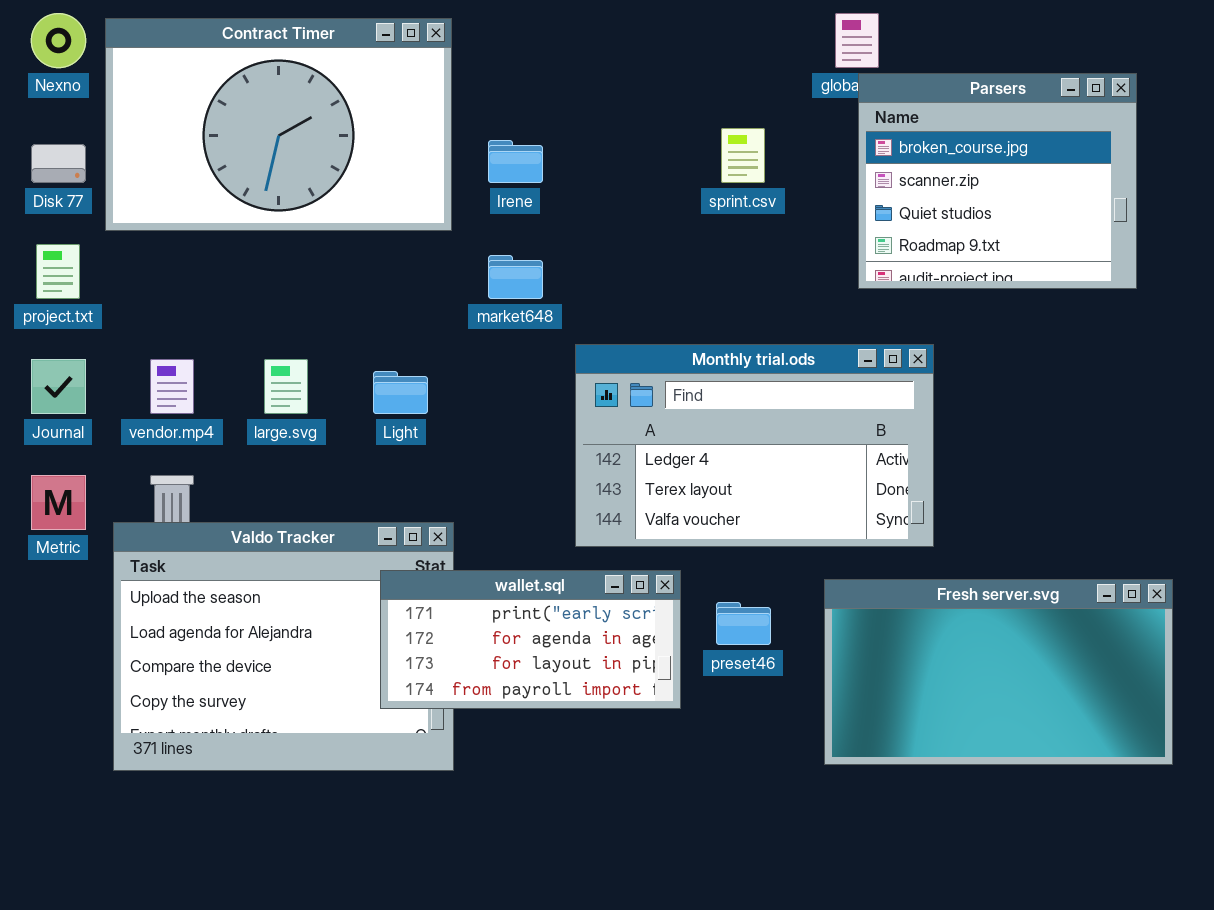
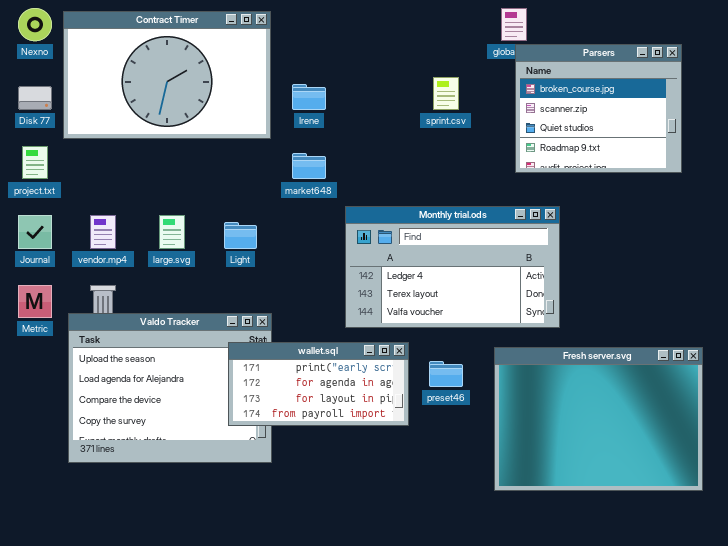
Fresh server.svg: [824,579,1173,765] -> [494,347,703,491], resized

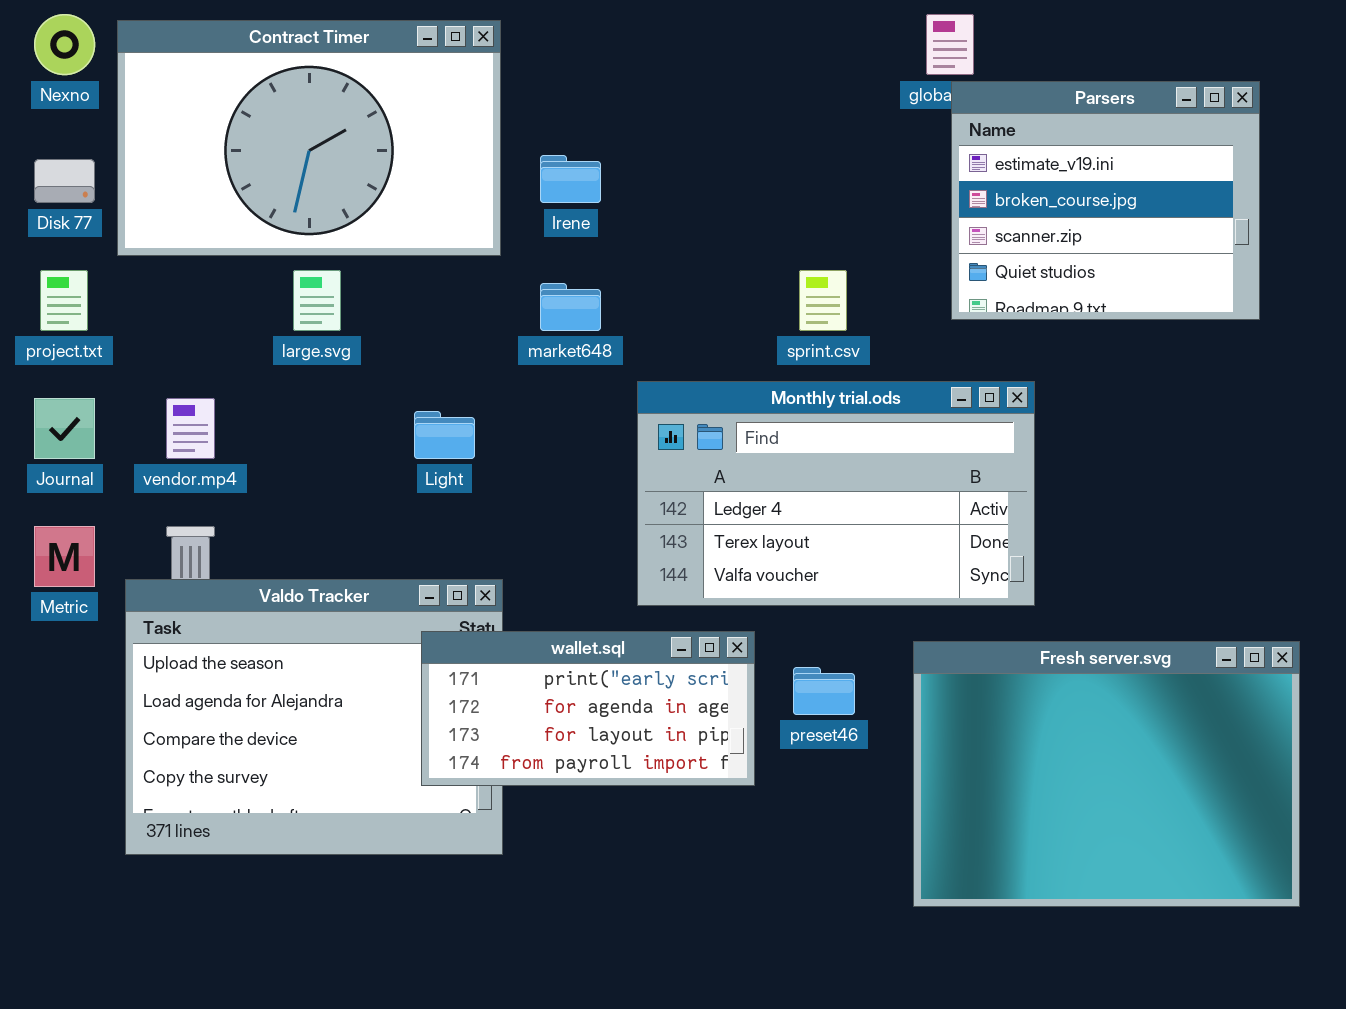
Parsers: [515,44,682,173] -> [951,81,1260,320], scrolled up 1 row
sprint.csv: [433,77,459,110] -> [799,270,847,331], moved
large.svg: [159,215,185,249] -> [293,270,341,331], moved

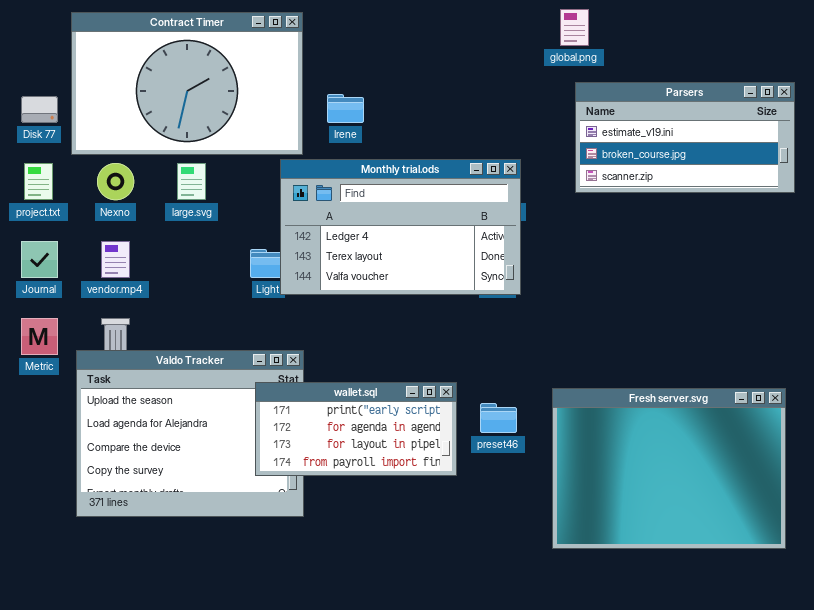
Nexno: [34,14,95,75] -> [97,163,134,200], moved
Parsers: [951,81,1260,320] -> [575,82,795,193], resized
Monthly trial.ods: [637,381,1035,606] -> [280,159,521,295], moved

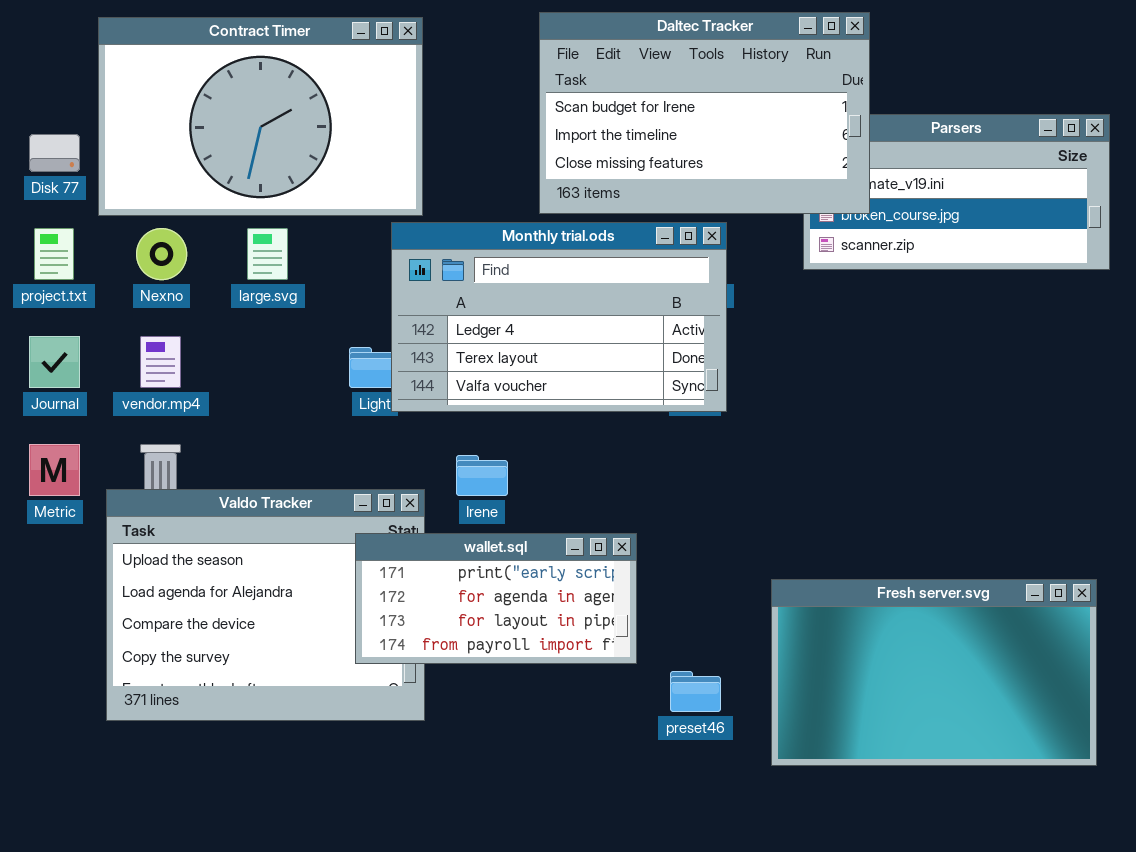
Daltec Tracker: none -> [539,12,870,214], opened
Irene: [327,94,364,123] -> [456,455,508,496], moved
Fresh server.svg: [552,388,786,549] -> [771,579,1097,766], resized
preset46: [480,403,517,433] -> [670,671,721,712], moved

